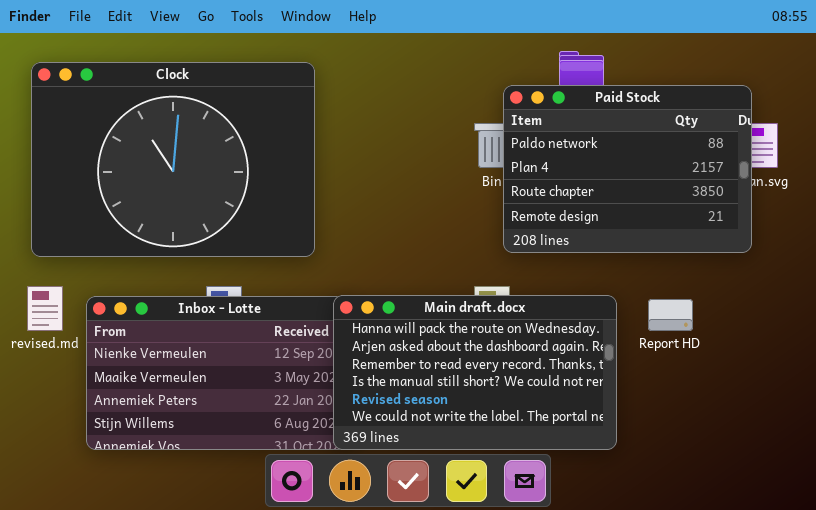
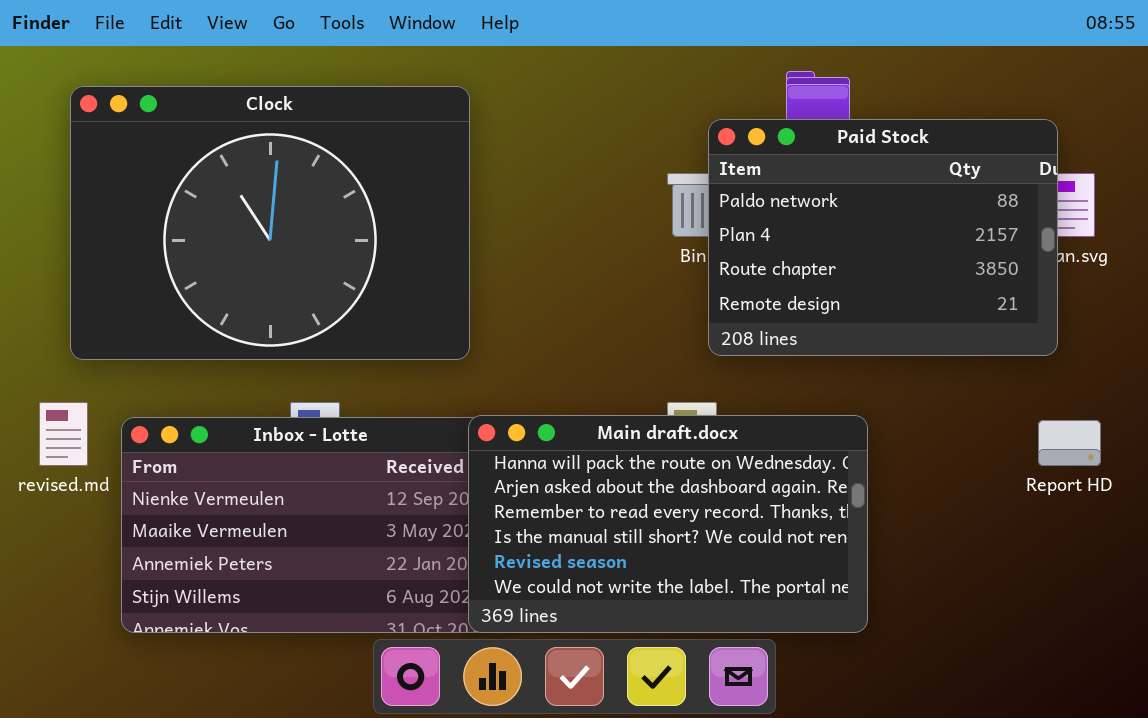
Clock: [31,62,315,257] -> [70,86,470,360], moved
Report HD: [648,299,693,331] -> [1038,420,1101,466], moved

